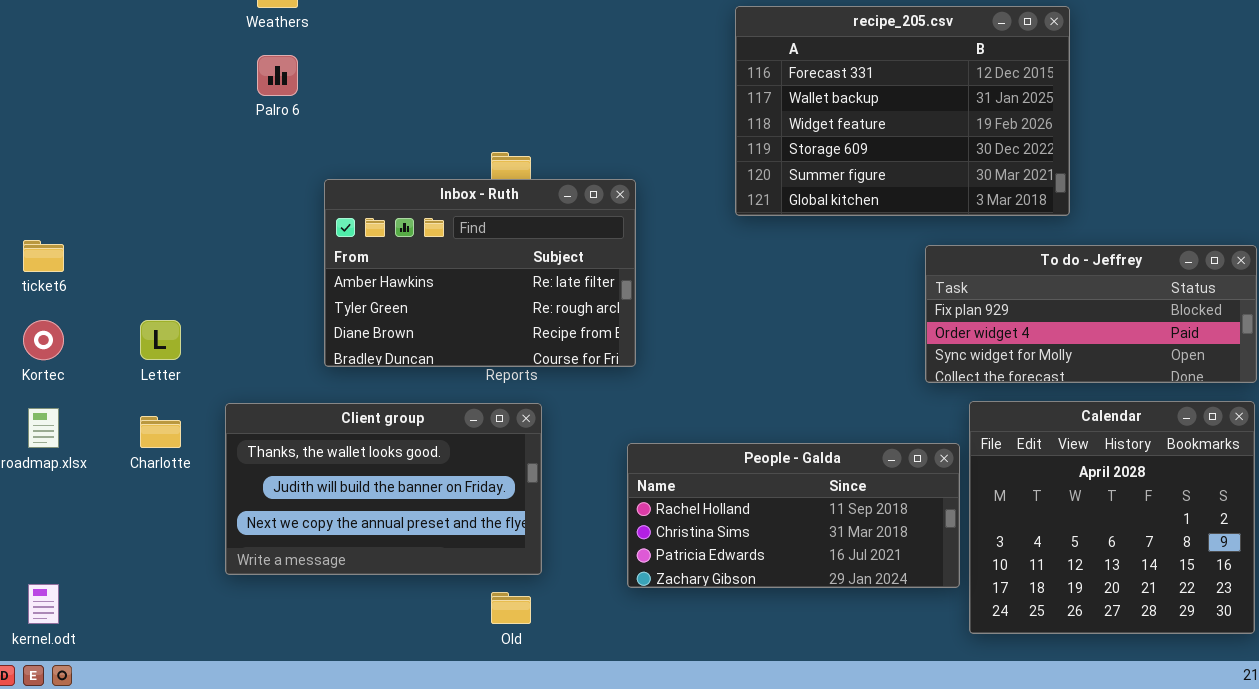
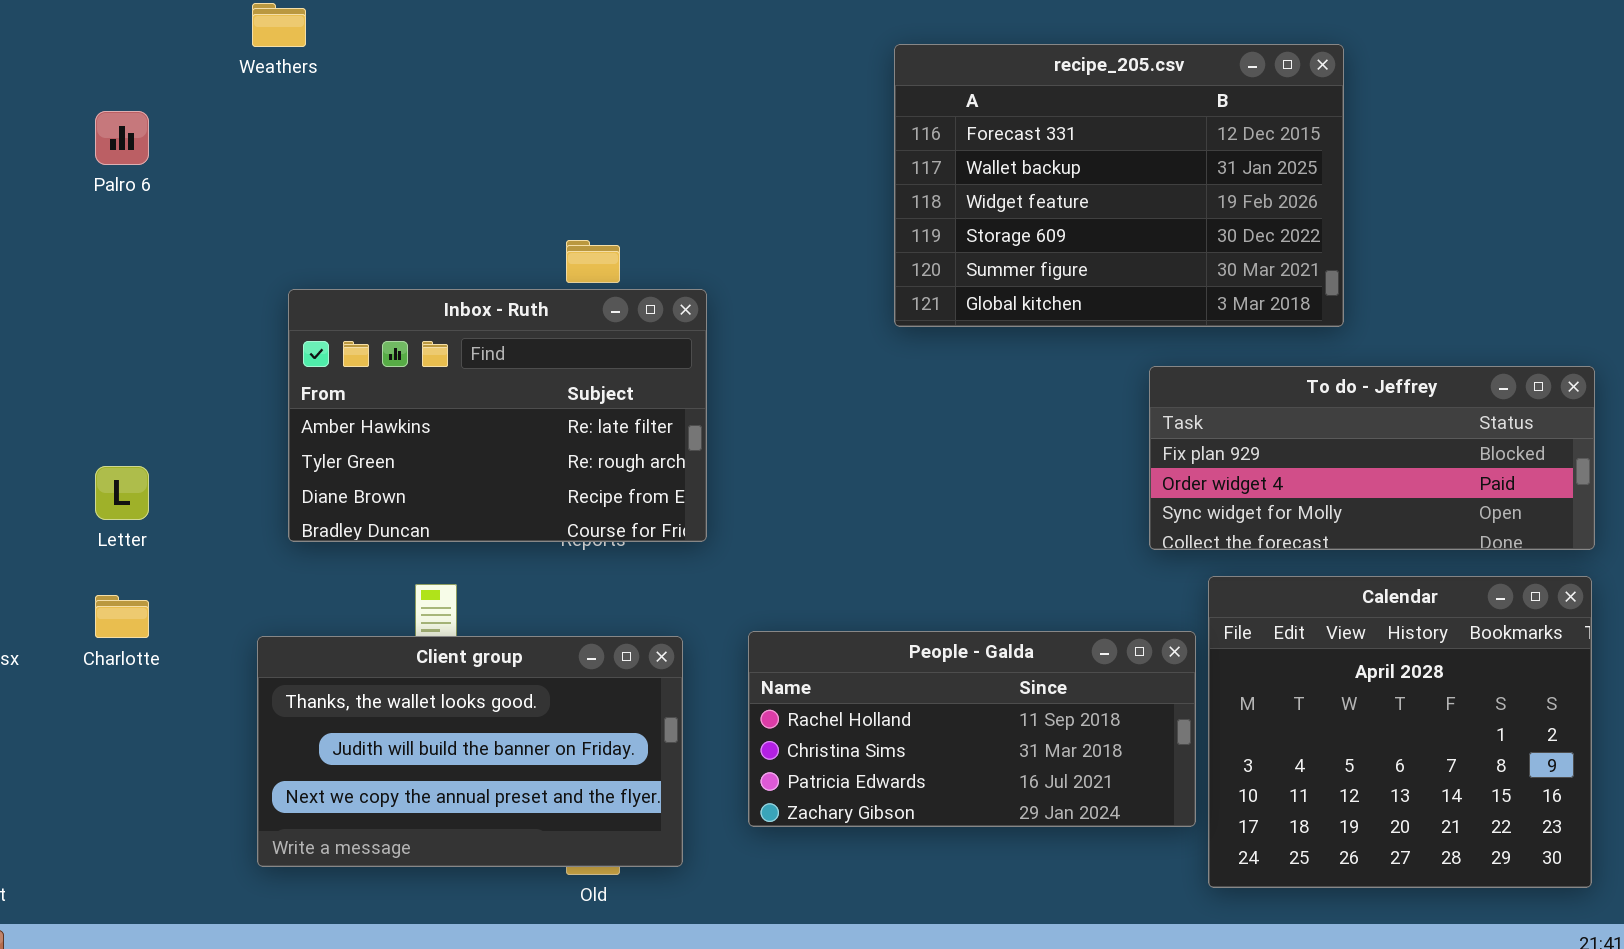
Palro 6: [257,55,298,96] -> [95,111,149,165], moved
Inbox - Ruth: [324,179,636,367] -> [288,289,707,542], moved
Client group: [225,403,542,575] -> [257,636,683,867], moved

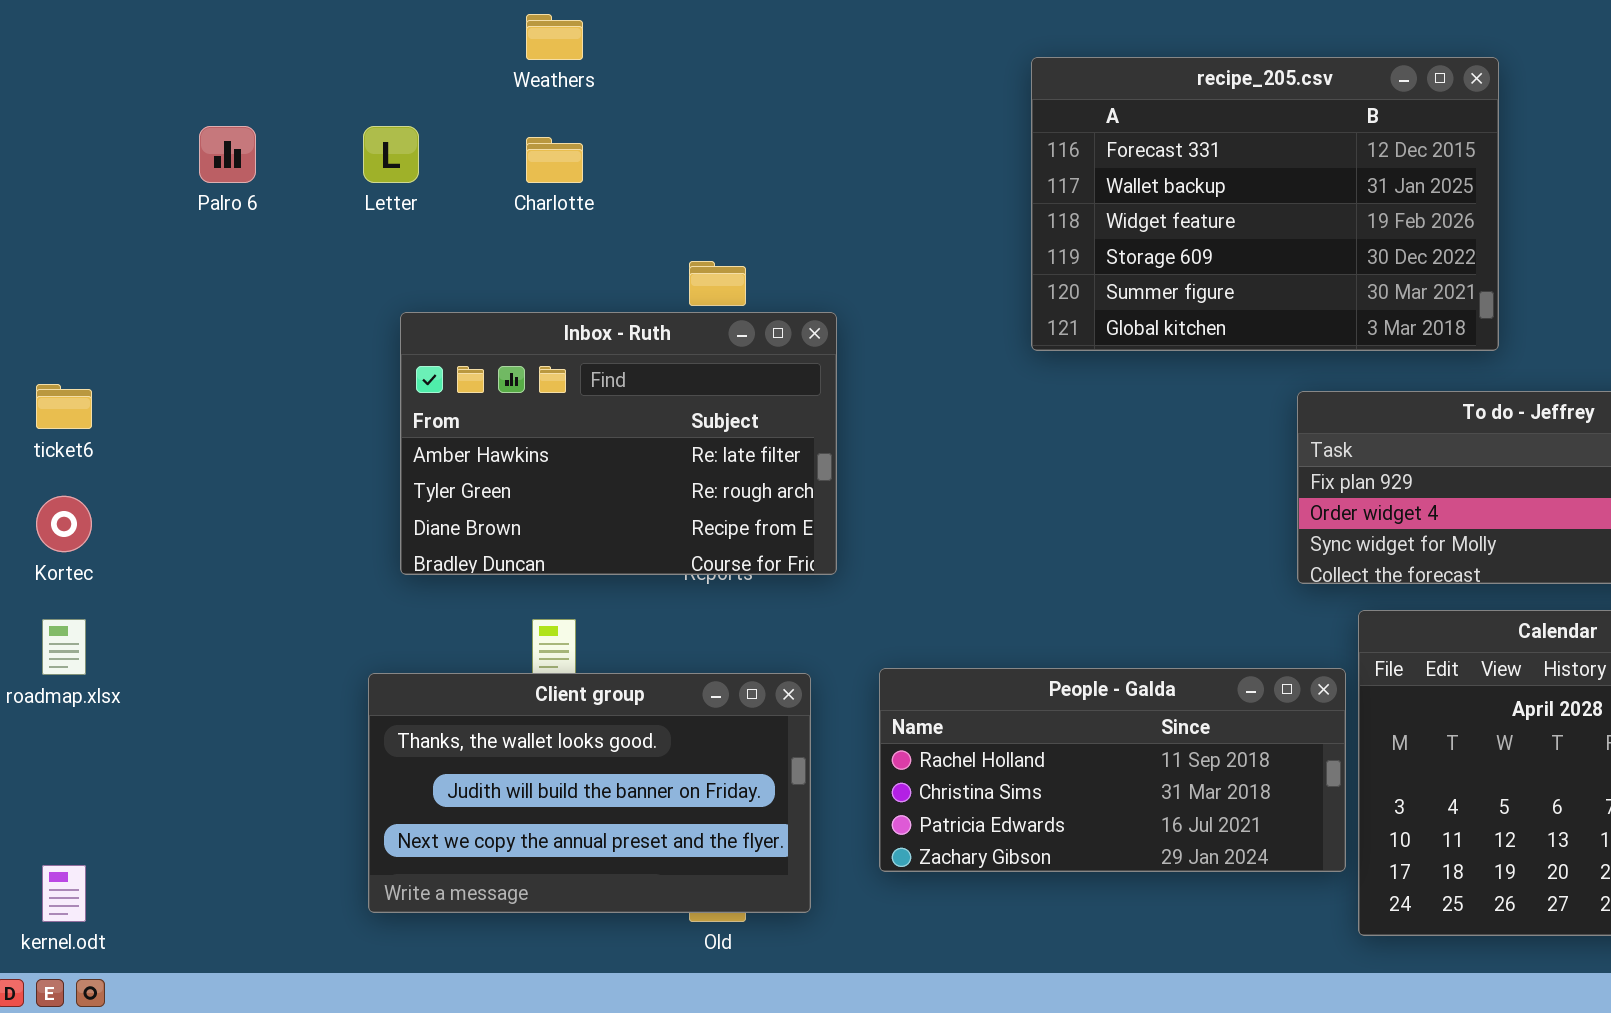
Weathers: [252,3,306,47] -> [526,14,583,60], moved
Letter: [95,466,149,520] -> [363,126,419,183], moved
Charlotte: [95,595,149,638] -> [526,137,583,183], moved

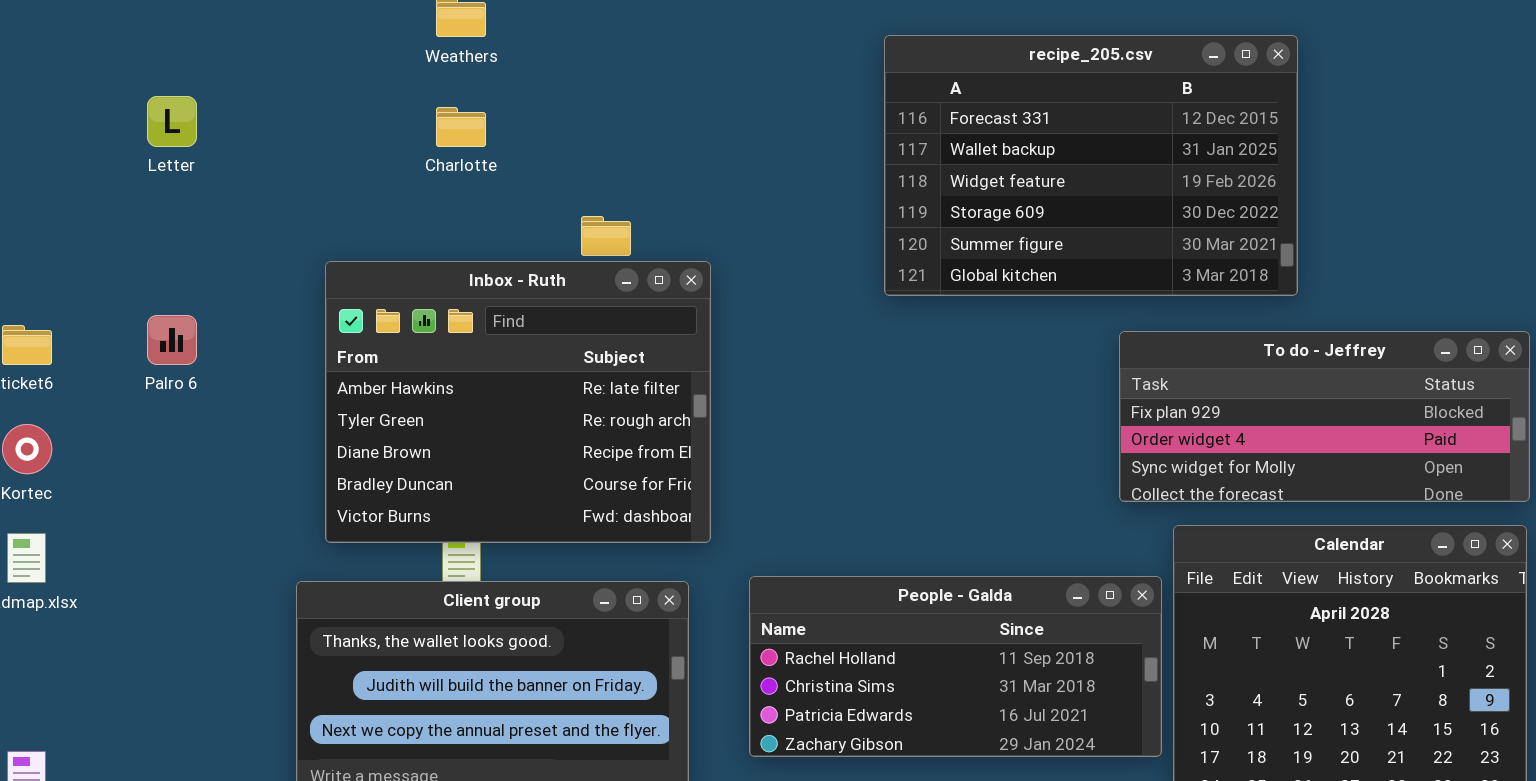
Palro 6: [199,126,256,183] -> [147,315,197,365], moved
Letter: [363,126,419,183] -> [147,96,197,147], moved
Inbox - Ruth: [400,312,837,575] -> [325,261,711,543], resized

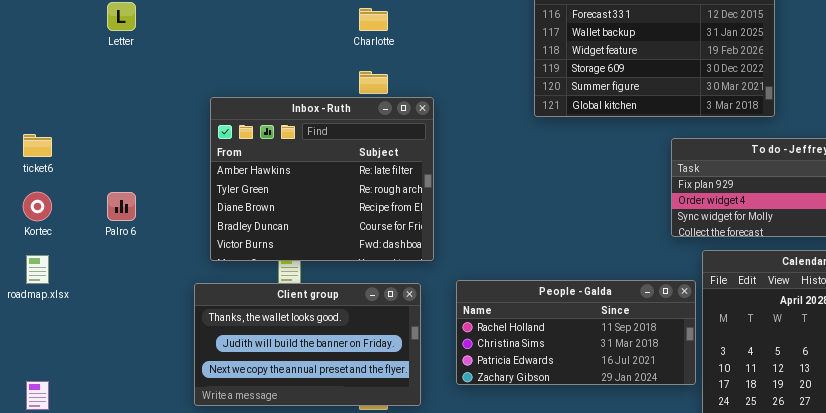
Charlotte: [436,107,486,147] -> [359,8,388,31], moved
Palro 6: [147,315,197,365] -> [107,192,136,221], moved

